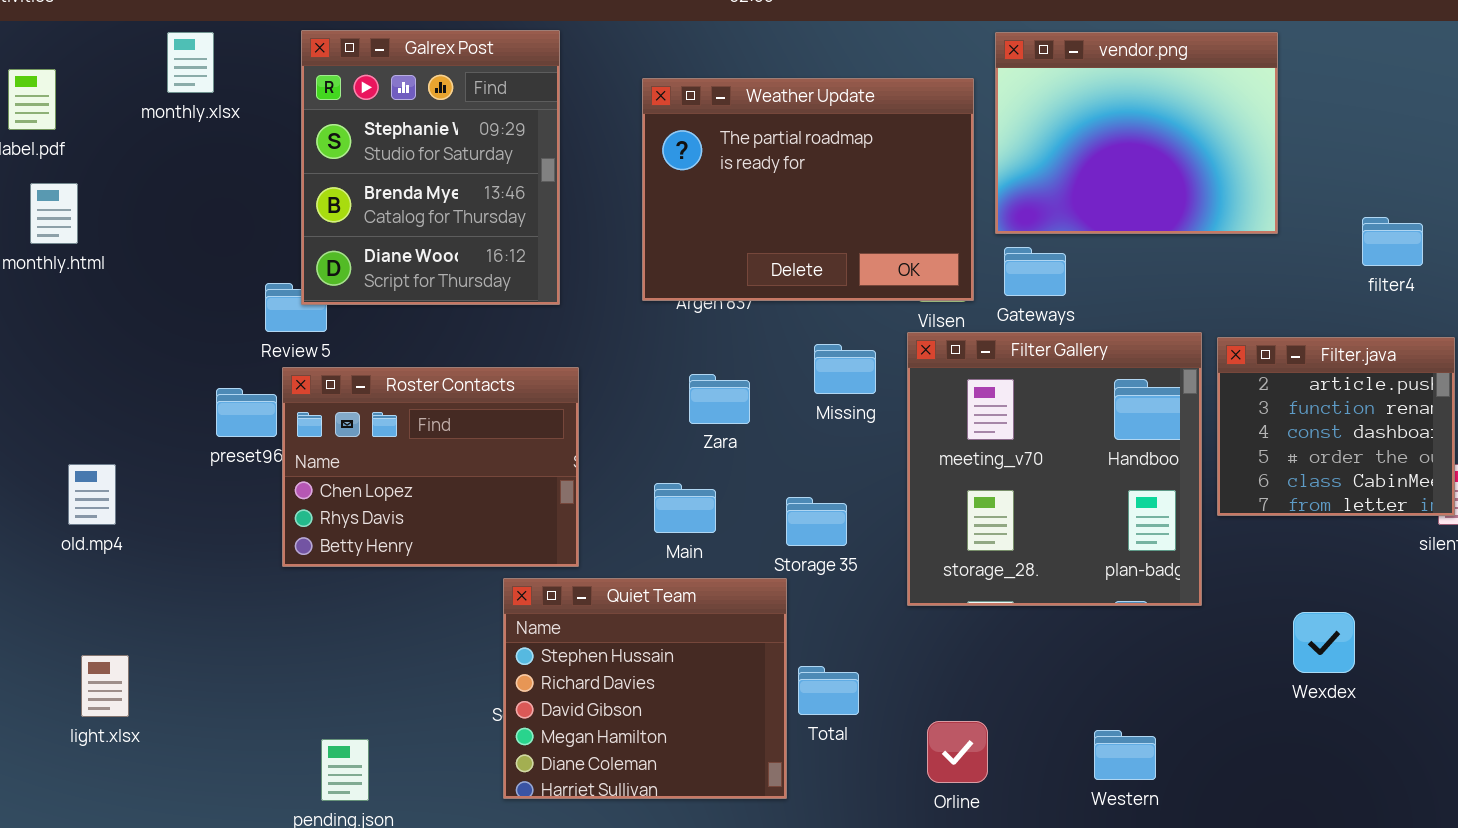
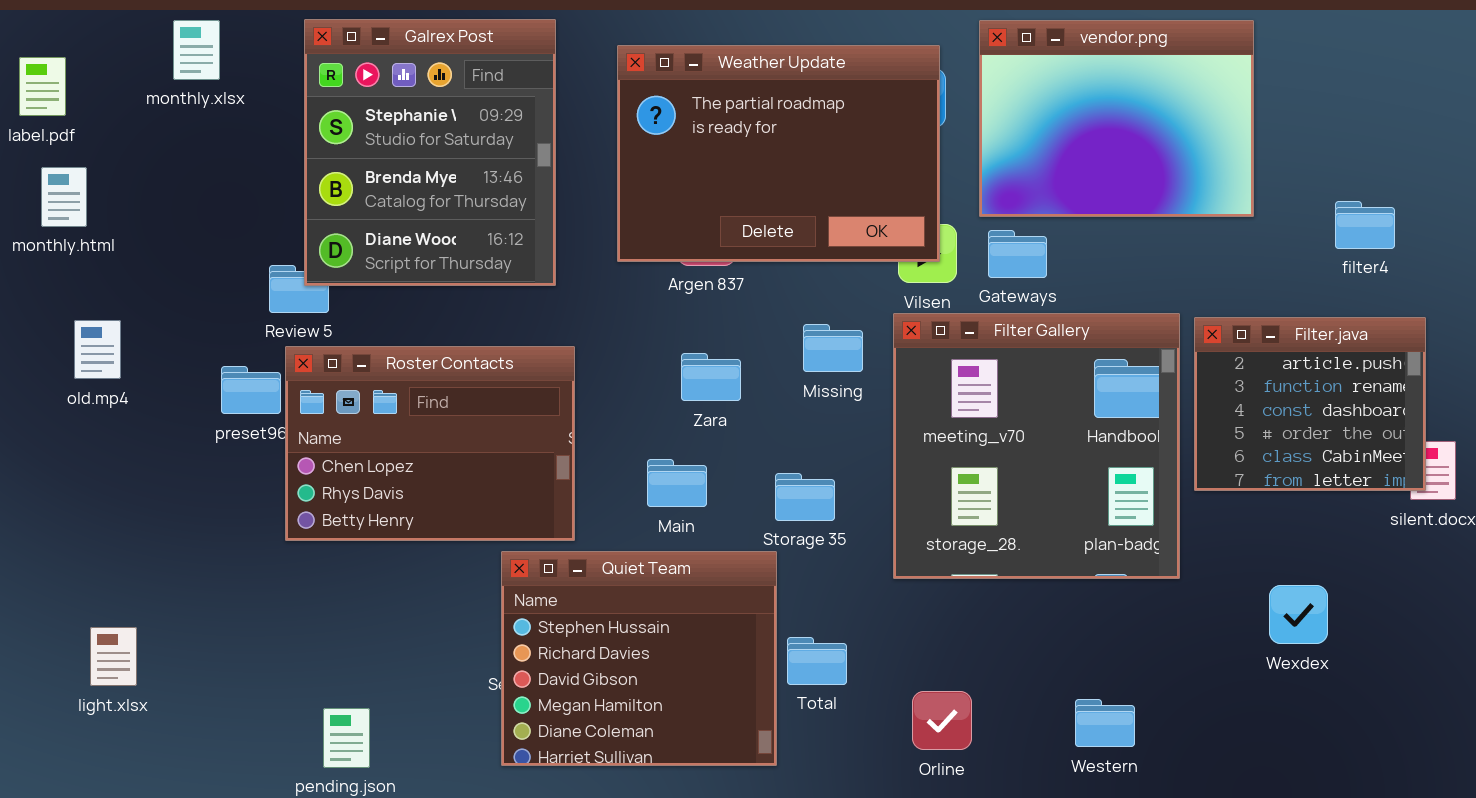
Weather Update: [642,78,974,301] -> [617,45,940,262], moved
old.mp4: [68,464,116,525] -> [74,320,121,379], moved

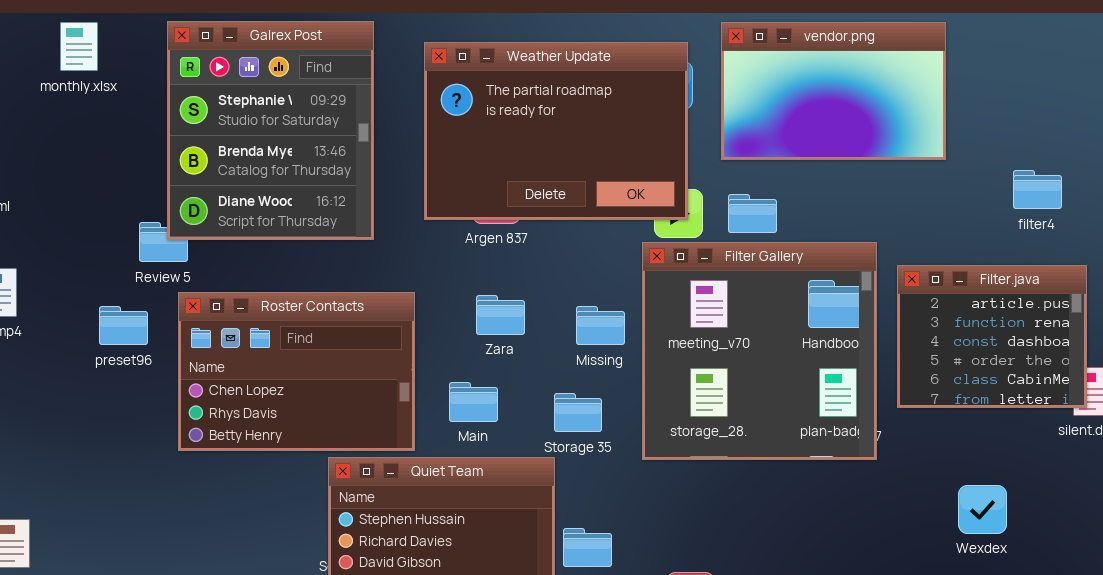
vendor.png: [979,20,1254,217] -> [721,22,946,160], resized
Filter Gallery: [893,313,1180,579] -> [642,242,877,460], moved
Missing: [803,324,863,372] -> [576,306,625,345], moved
Roster Contacts: [285,346,575,541] -> [178,292,415,451], moved

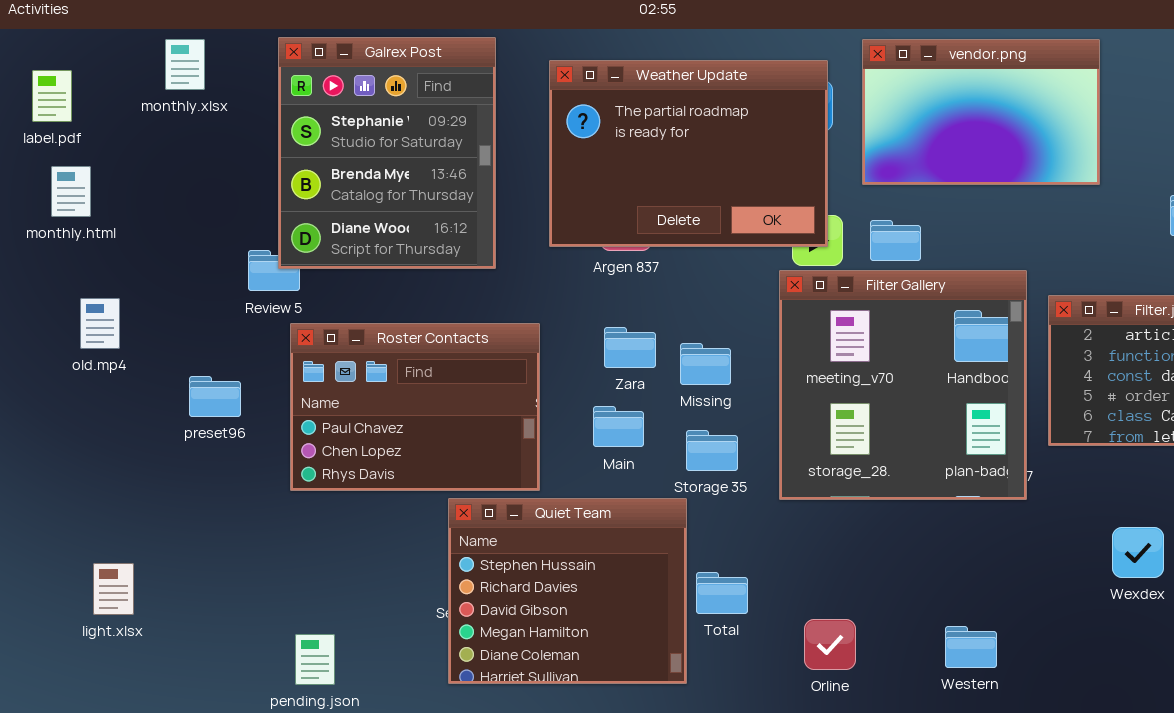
Roster Contacts: [178,292,415,451] -> [290,323,540,491], scrolled up 1 row
preset96: [99,306,148,345] -> [189,376,241,417], moved
Missing: [576,306,625,345] -> [680,343,731,385], moved
Main: [449,382,498,422] -> [593,406,644,447], moved

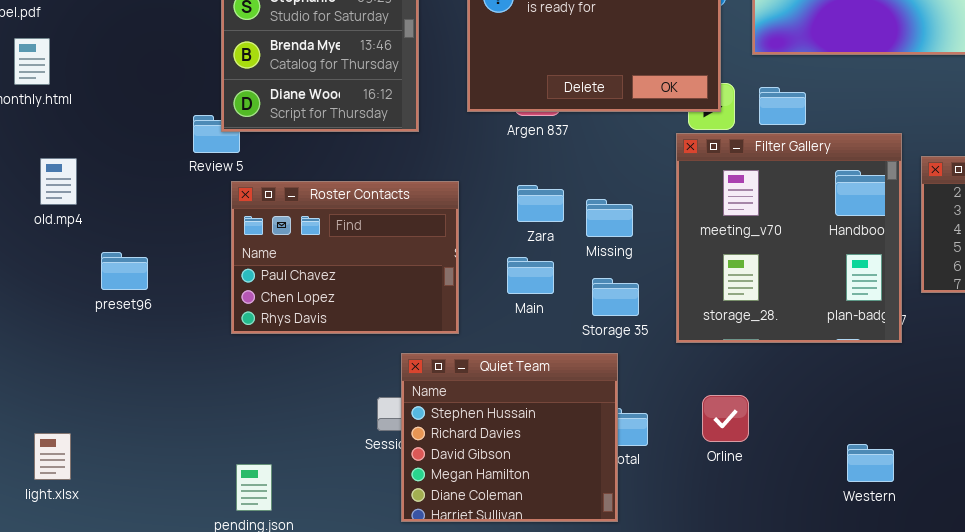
preset96: [189,376,241,417] -> [101,252,148,290], moved
Quiet Team: [448,498,687,684] -> [401,353,618,522], moved
light.xlsx: [93,563,134,615] -> [34,433,71,480], moved
Orline: [804,619,856,670] -> [702,395,749,442], moved
Western: [945,626,997,668] -> [847,444,894,482], moved

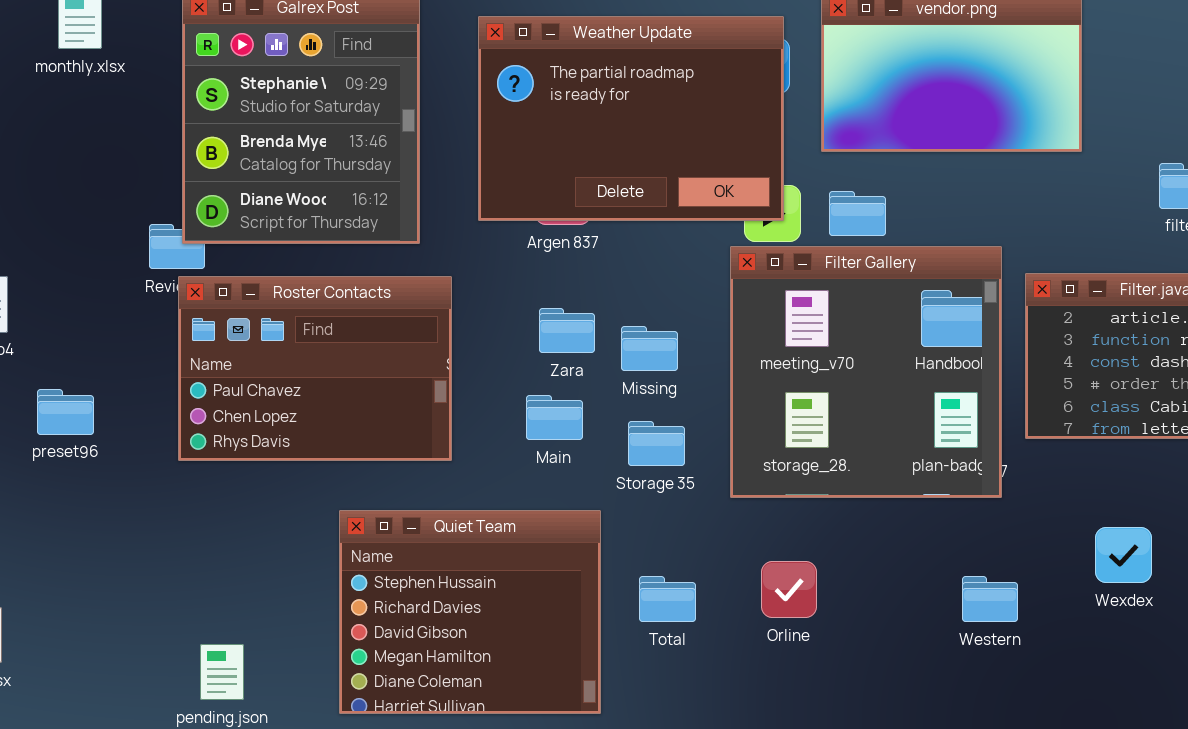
Roster Contacts: [231,181,459,334] -> [178,276,452,461], moved
Quiet Team: [401,353,618,522] -> [339,510,601,714], moved
Western: [847,444,894,482] -> [962,576,1018,622], moved

